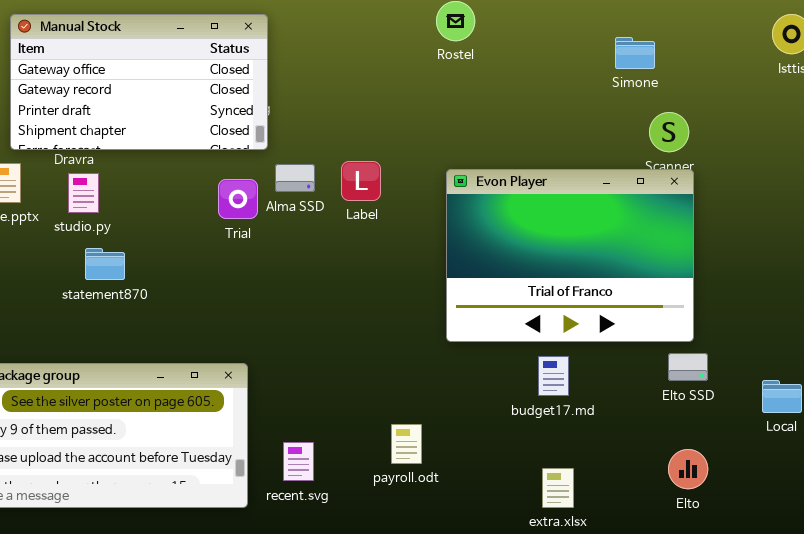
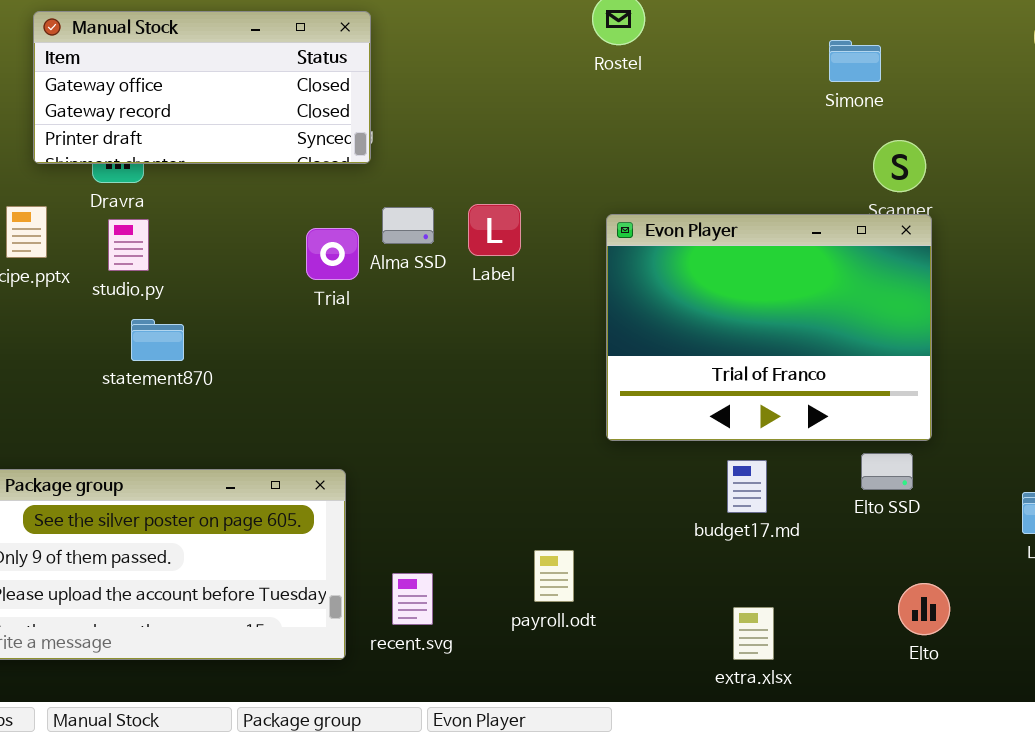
Manual Stock: [10,14,268,150] -> [33,11,371,164], resized
Elto SSD: [668,353,708,381] -> [861,453,913,490], moved

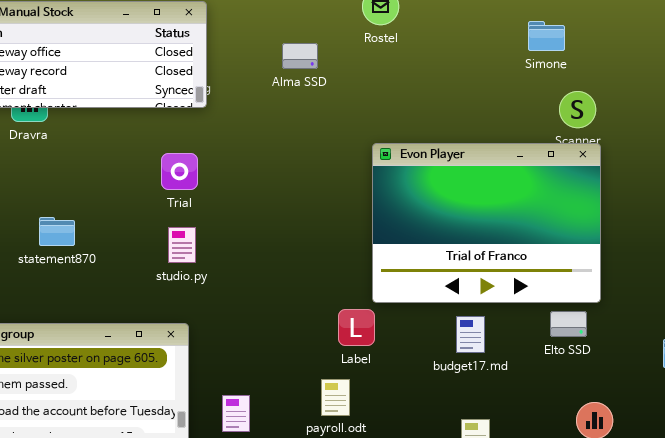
Label: [468,204,521,256] -> [338,309,375,346], moved
Alma SSD: [382,207,434,244] -> [282,43,318,69], moved
studio.py: [108,219,149,271] -> [168,227,196,263], moved

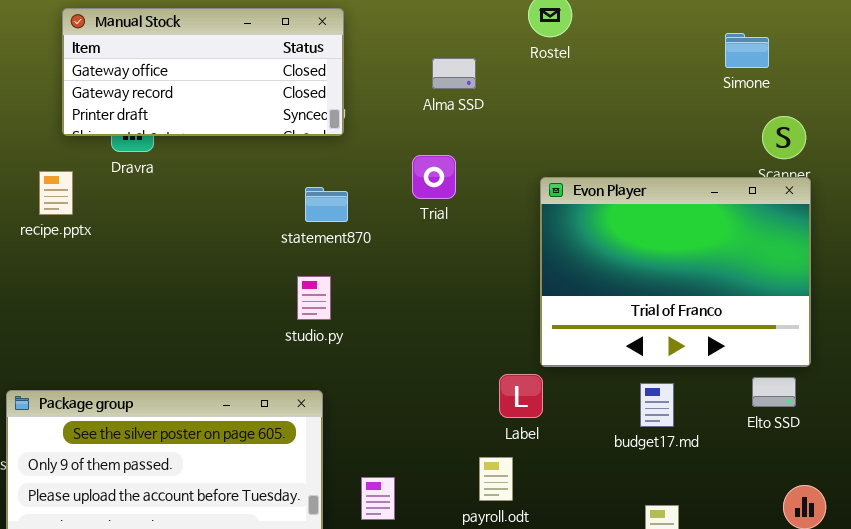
Trial: [161,153,198,190] -> [412,155,456,199], moved
statement870: [39,217,75,246] -> [305,187,348,222], moved

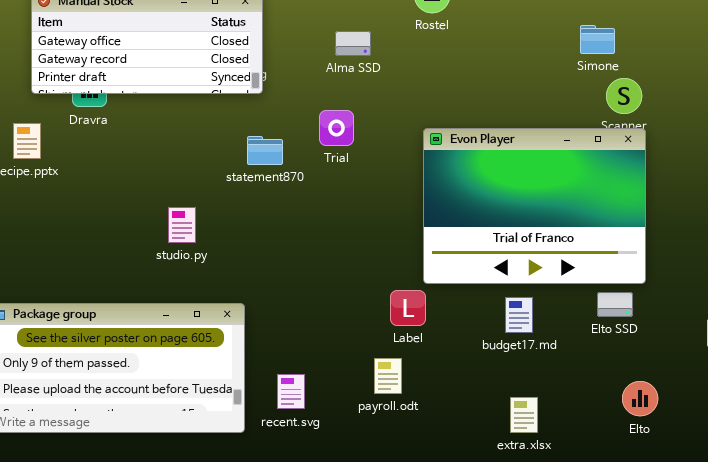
Simone: [725,33,769,68] -> [580,25,615,54], moved
statement870: [305,187,348,222] -> [247,136,283,165], moved
studio.py: [297,276,331,320] -> [168,207,196,243], moved

